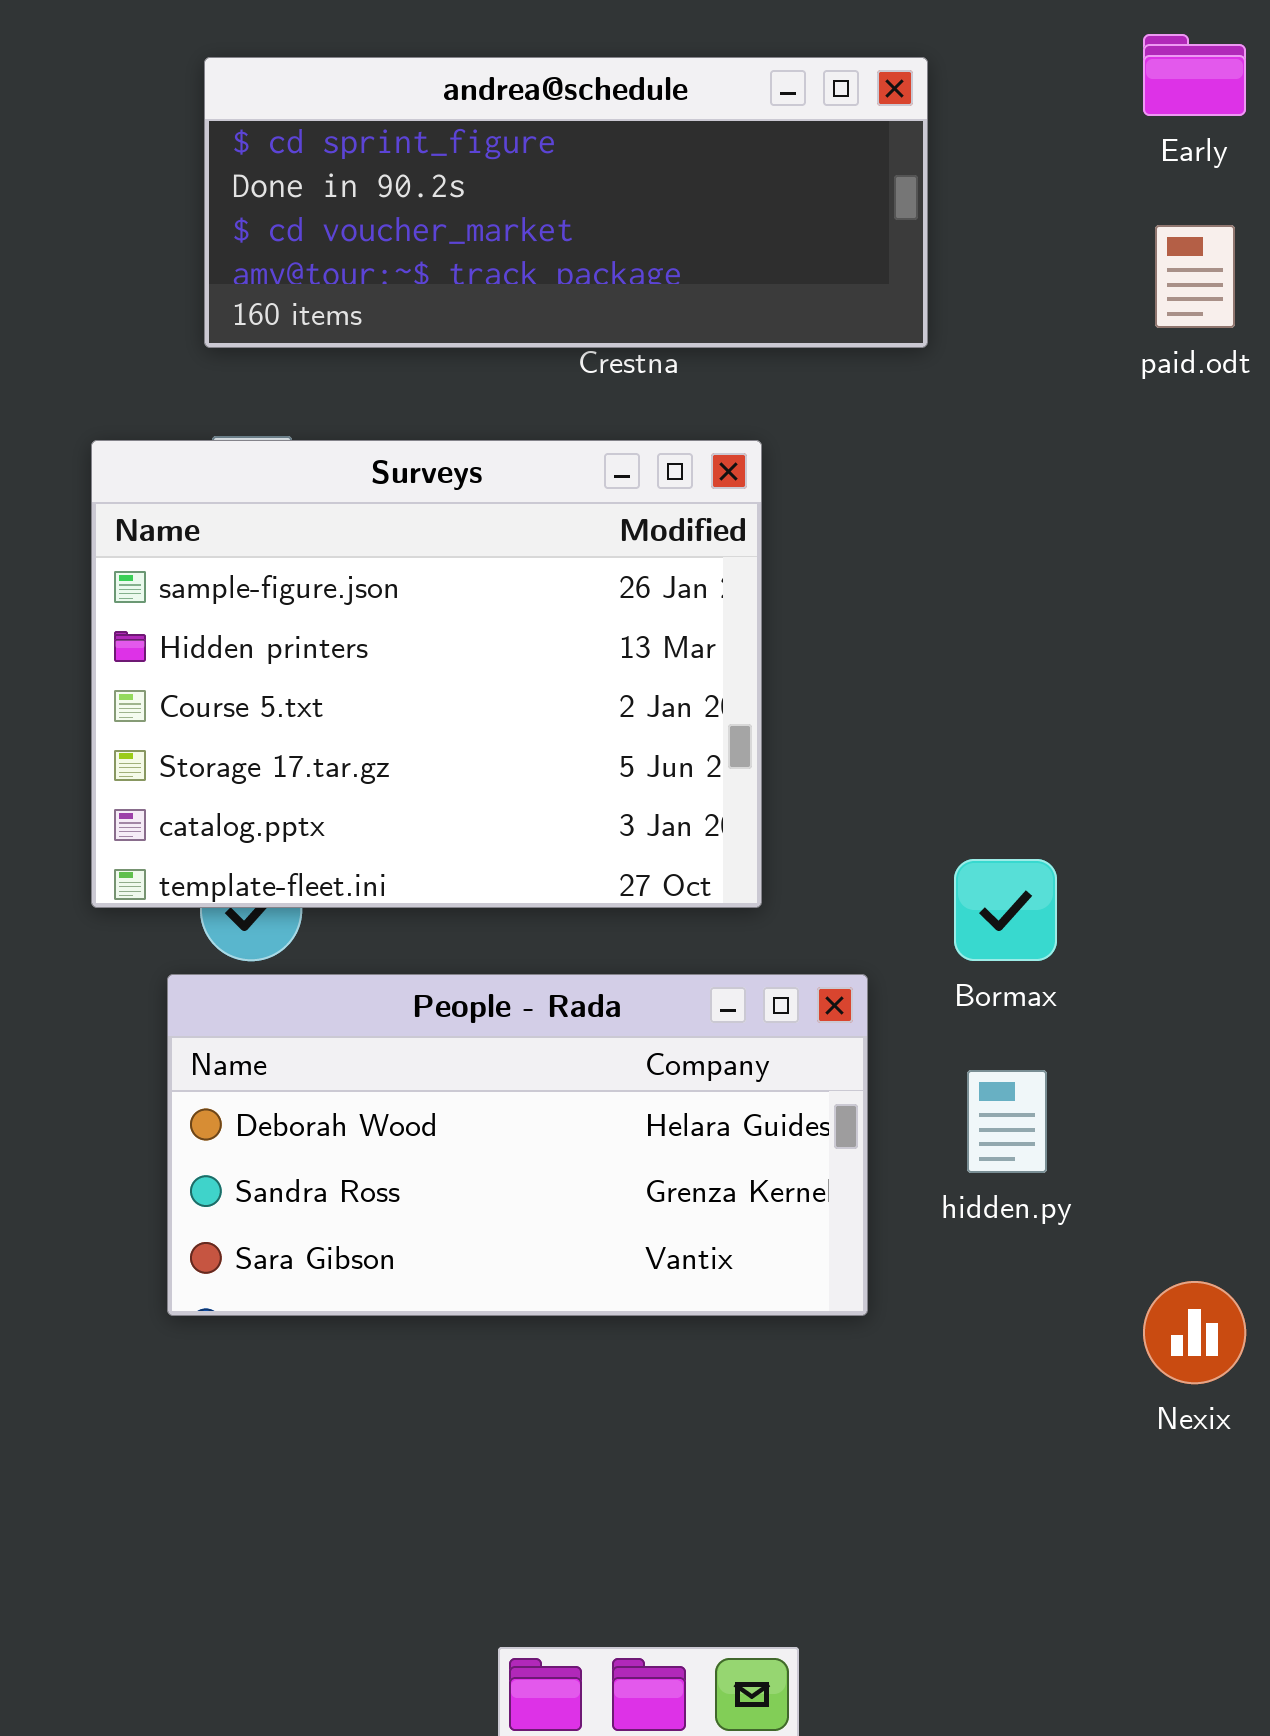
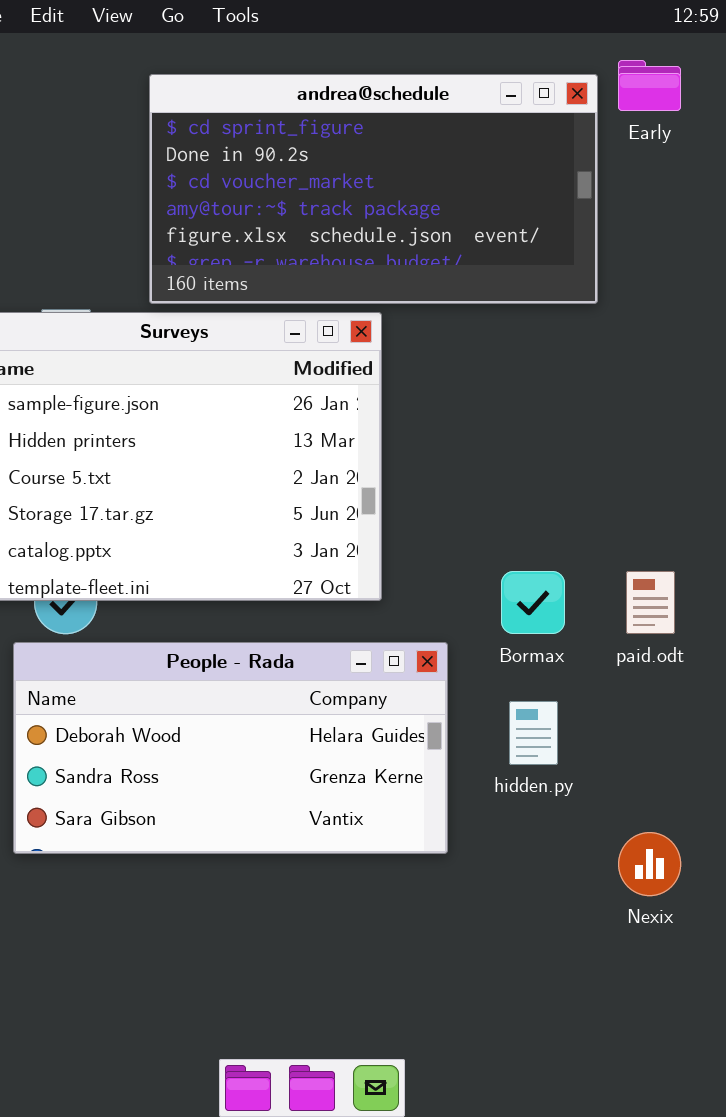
andrea@schedule: [204,57,928,348] -> [149,74,598,304], moved, resized
paid.odt: [1155,225,1235,328] -> [626,571,675,634], moved

